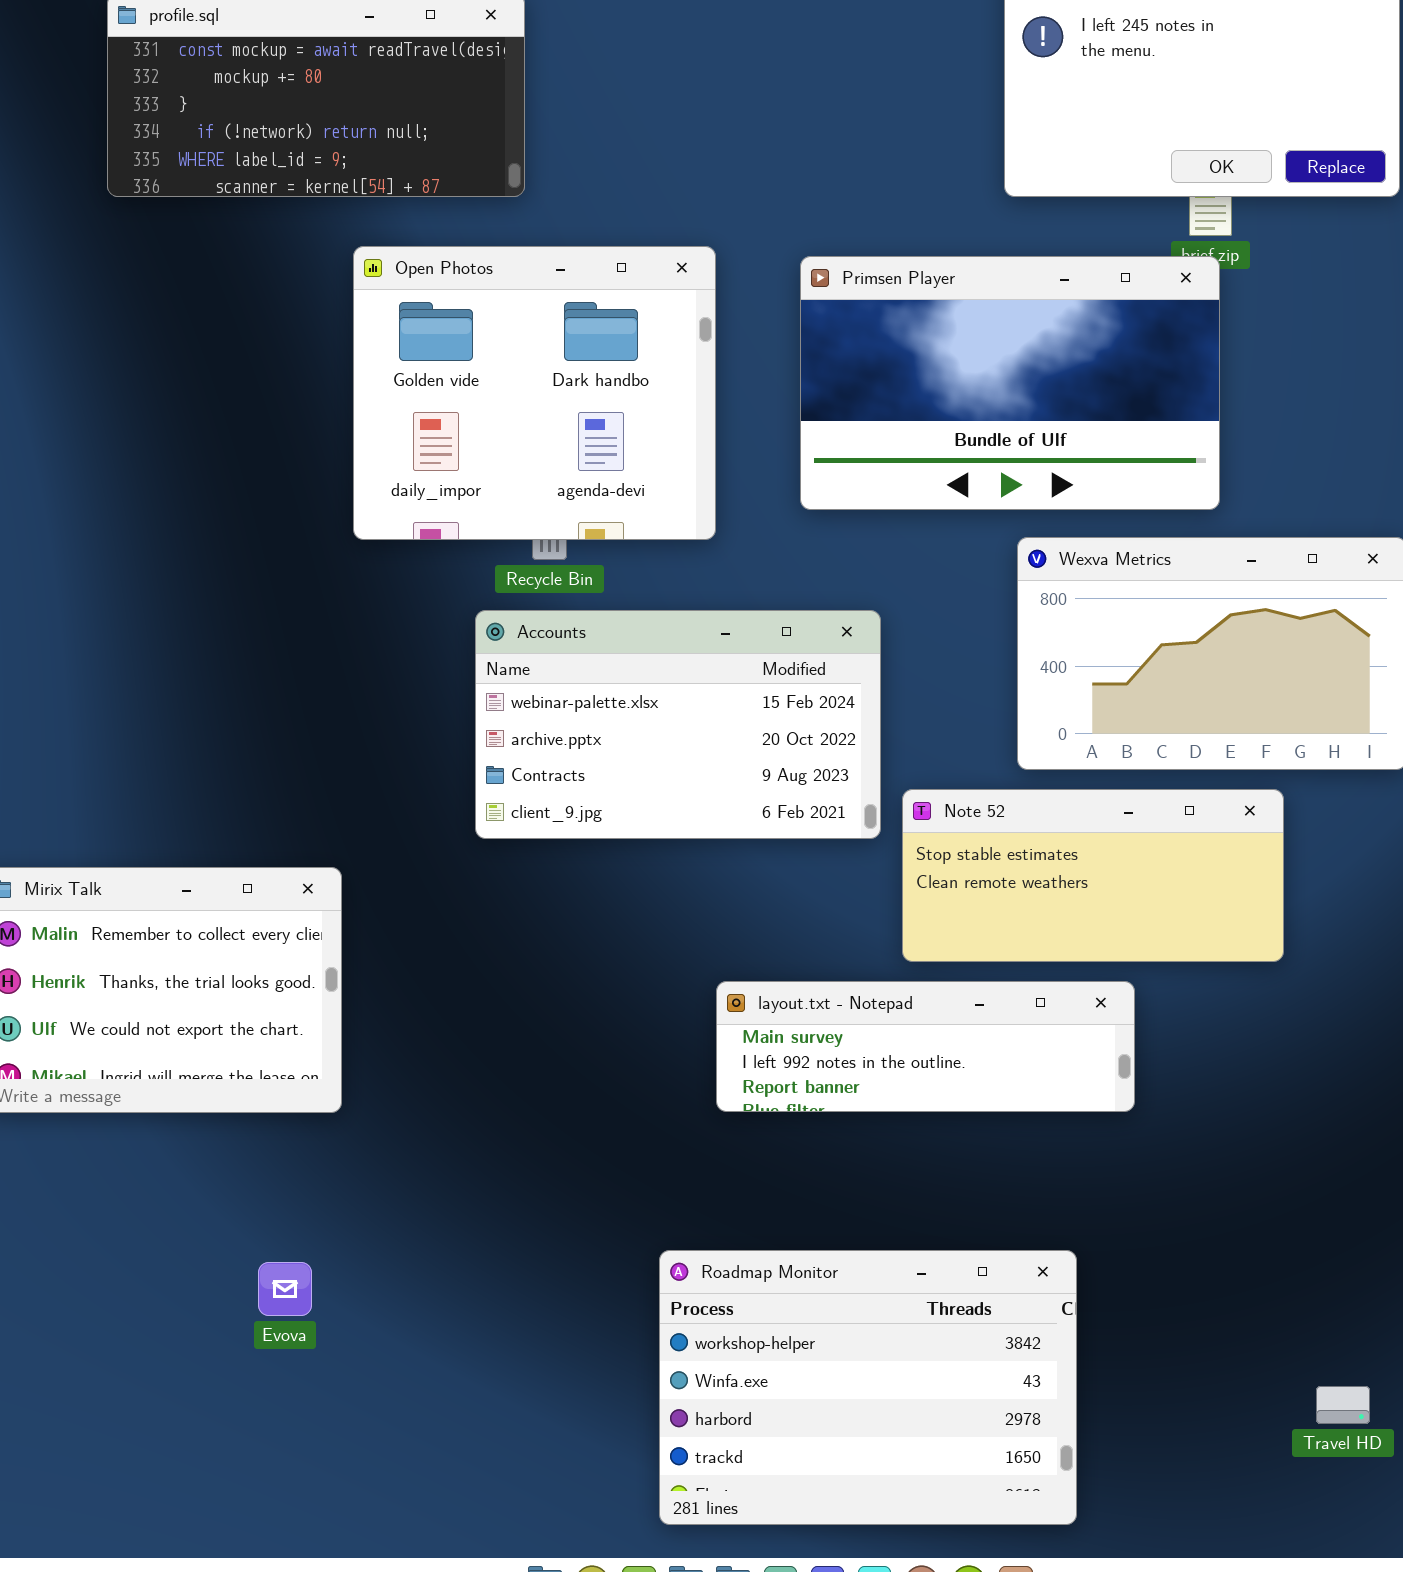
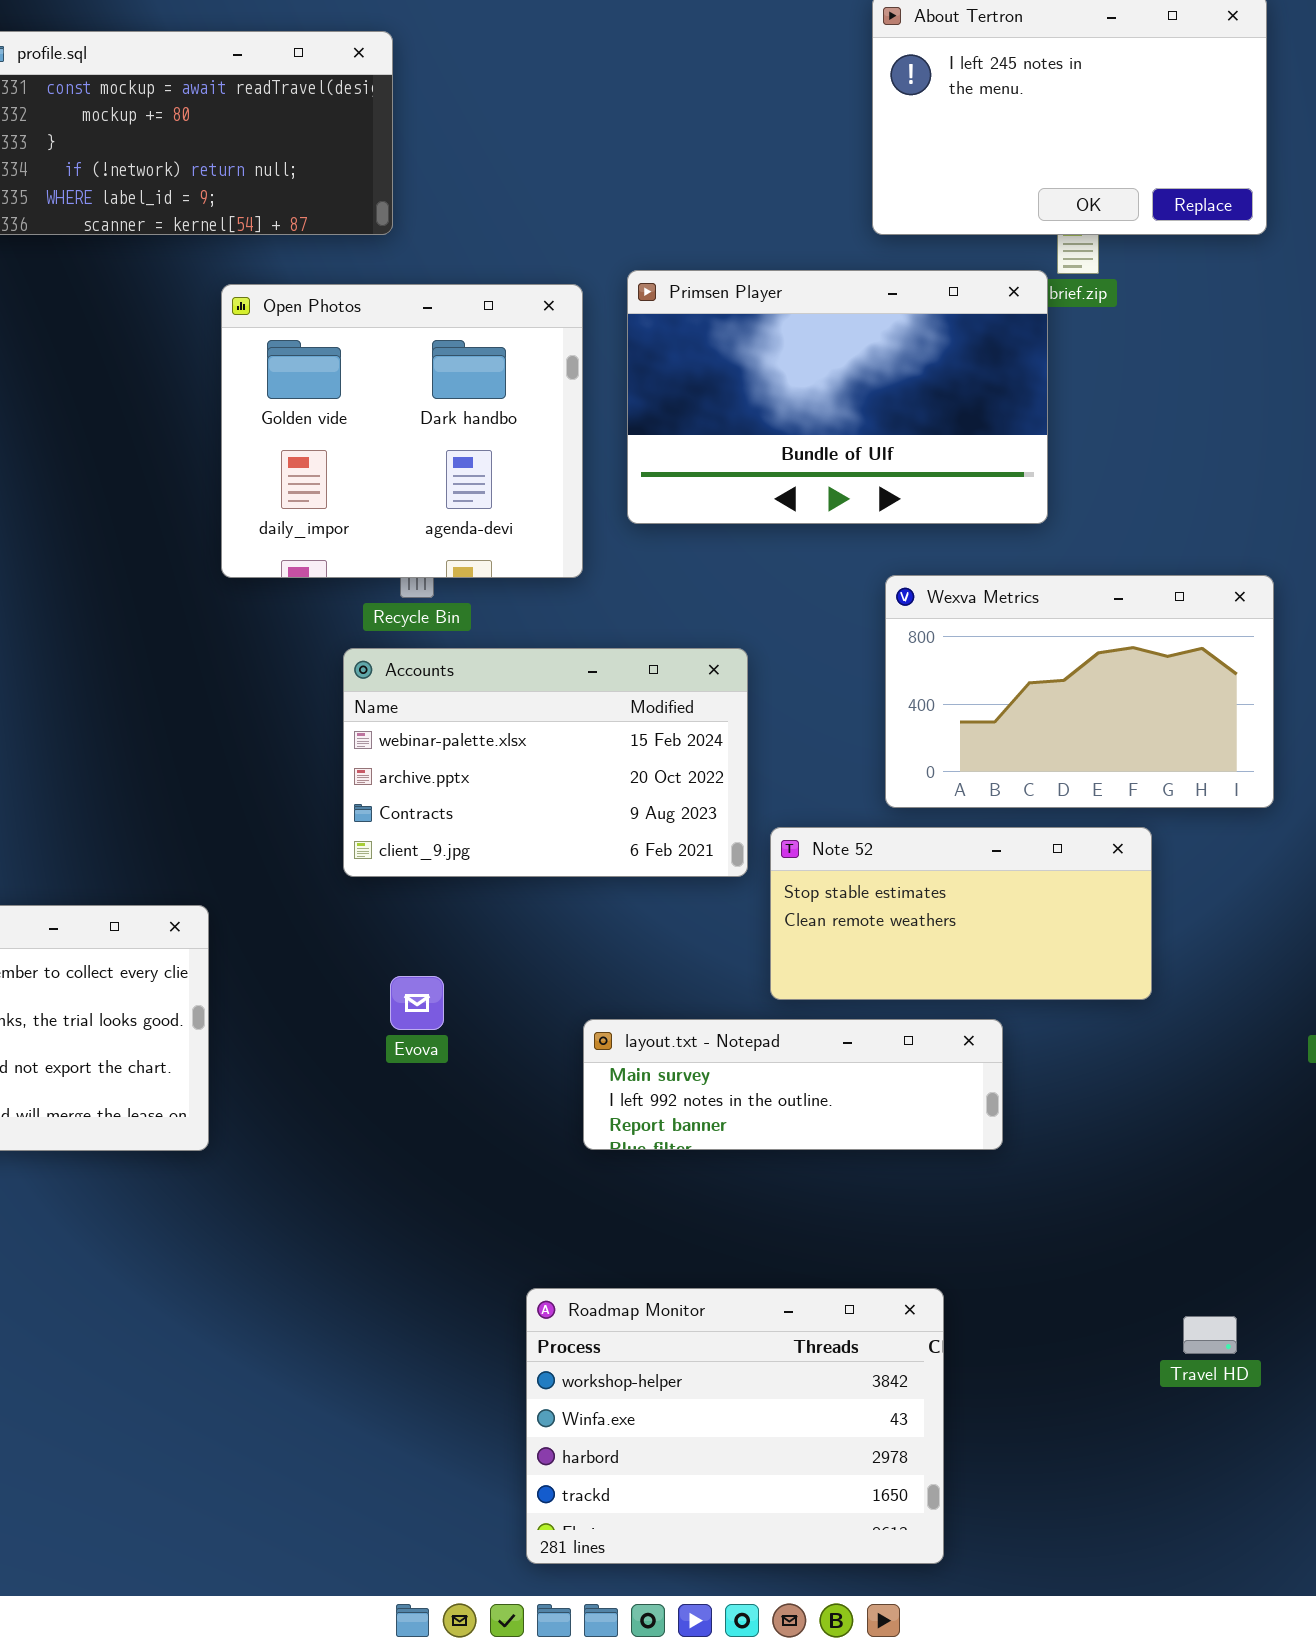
Primsen Player: [800,256,1220,510] -> [627,270,1048,524], moved
Evova: [258,1262,312,1316] -> [390,976,444,1030], moved
Travel HD: [1316,1386,1370,1424] -> [1183,1316,1237,1354], moved

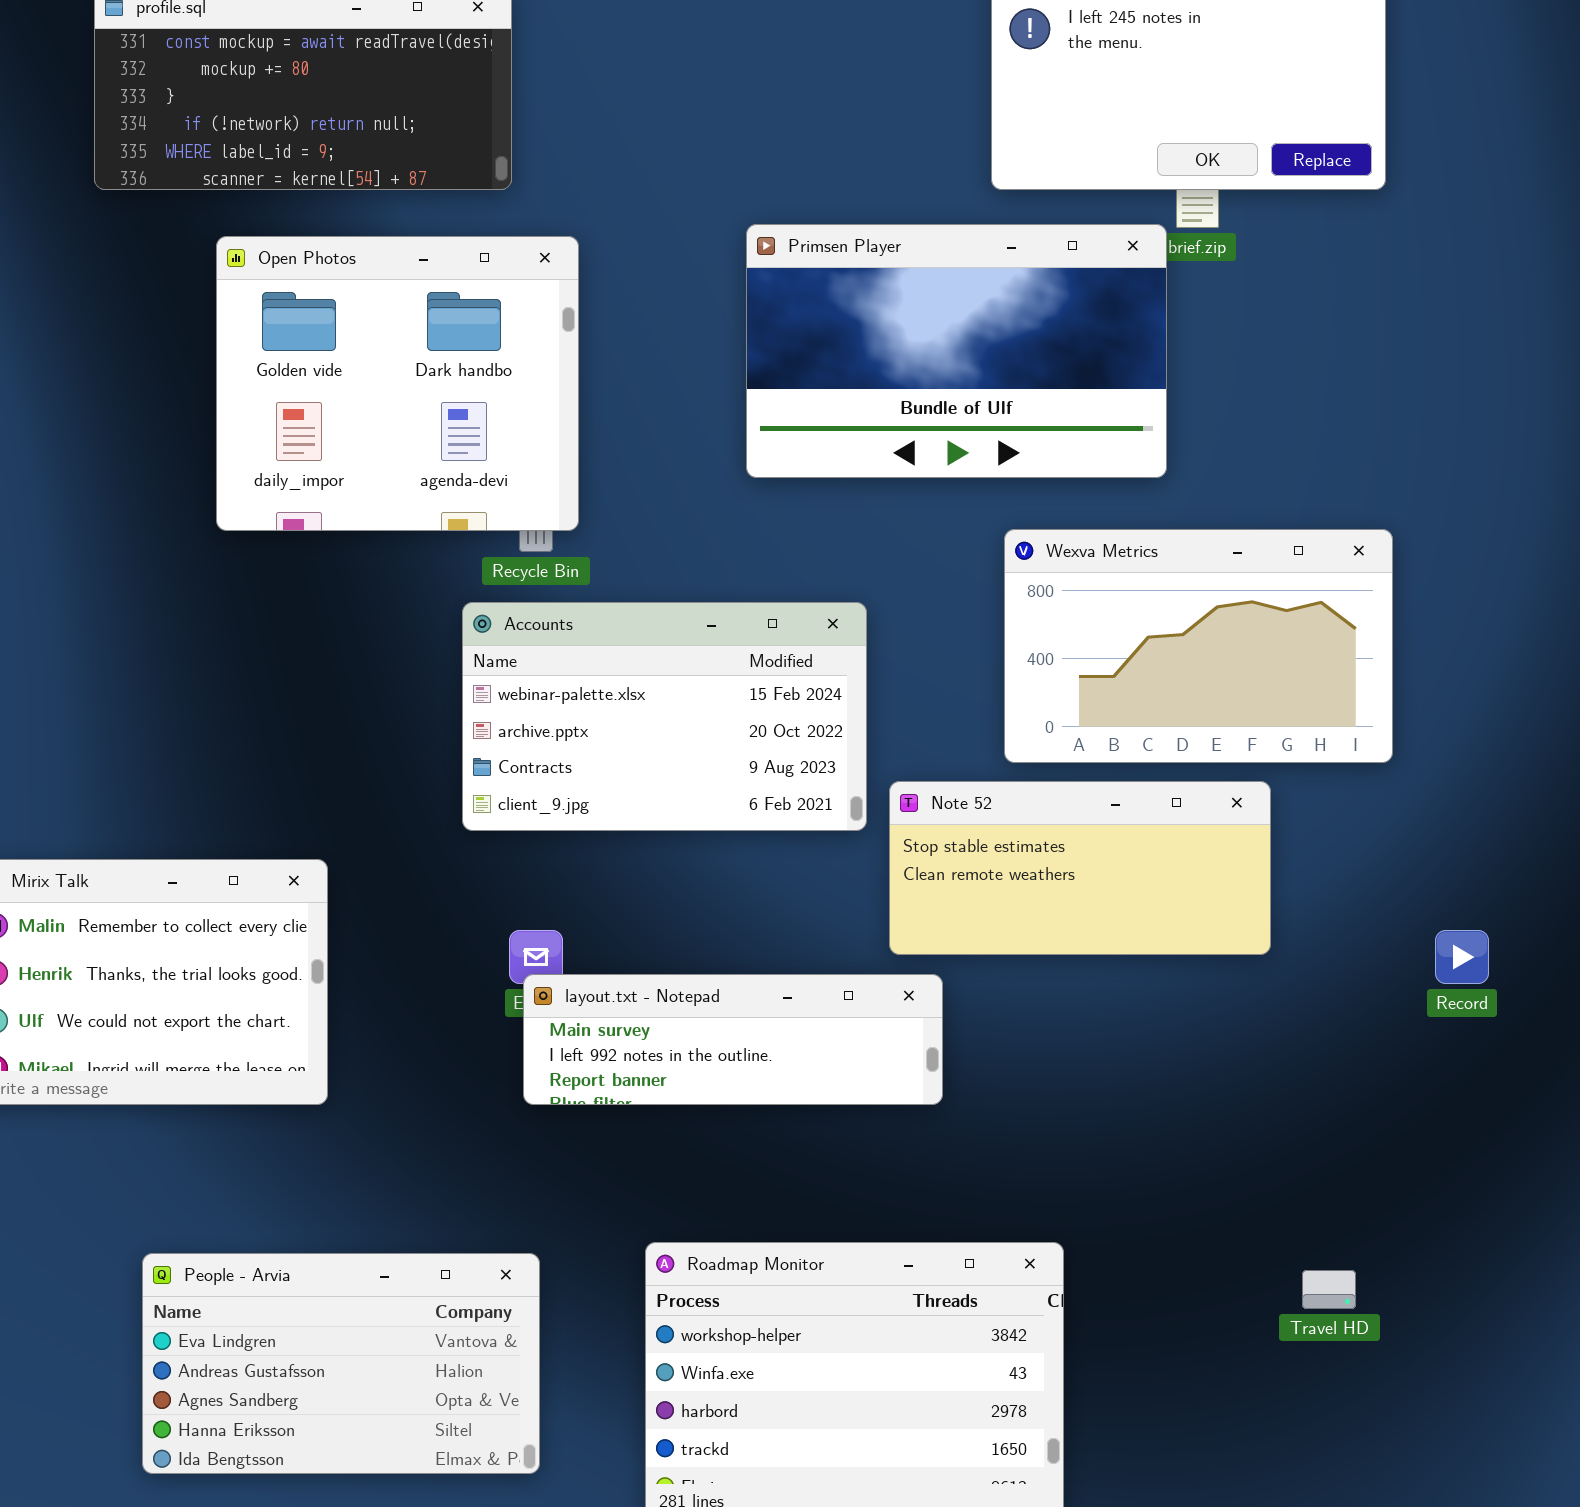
Open Photos: [221,284,583,578] -> [216,236,579,531], moved
layout.txt - Notepad: [583,1019,1003,1150] -> [523,974,943,1105], moved
People - Arvia: none -> [142,1253,540,1474], opened

